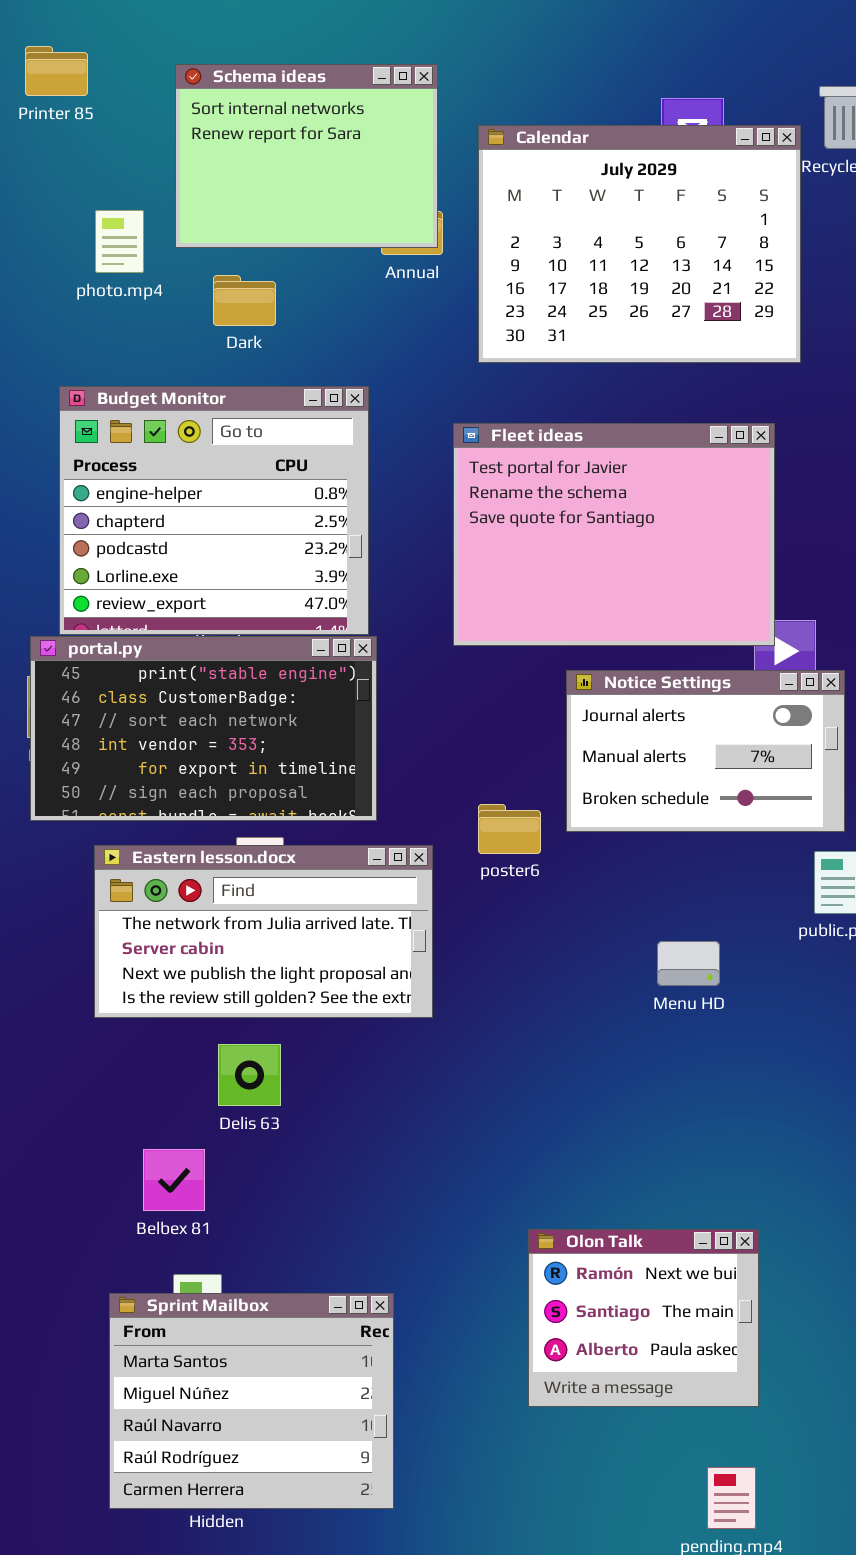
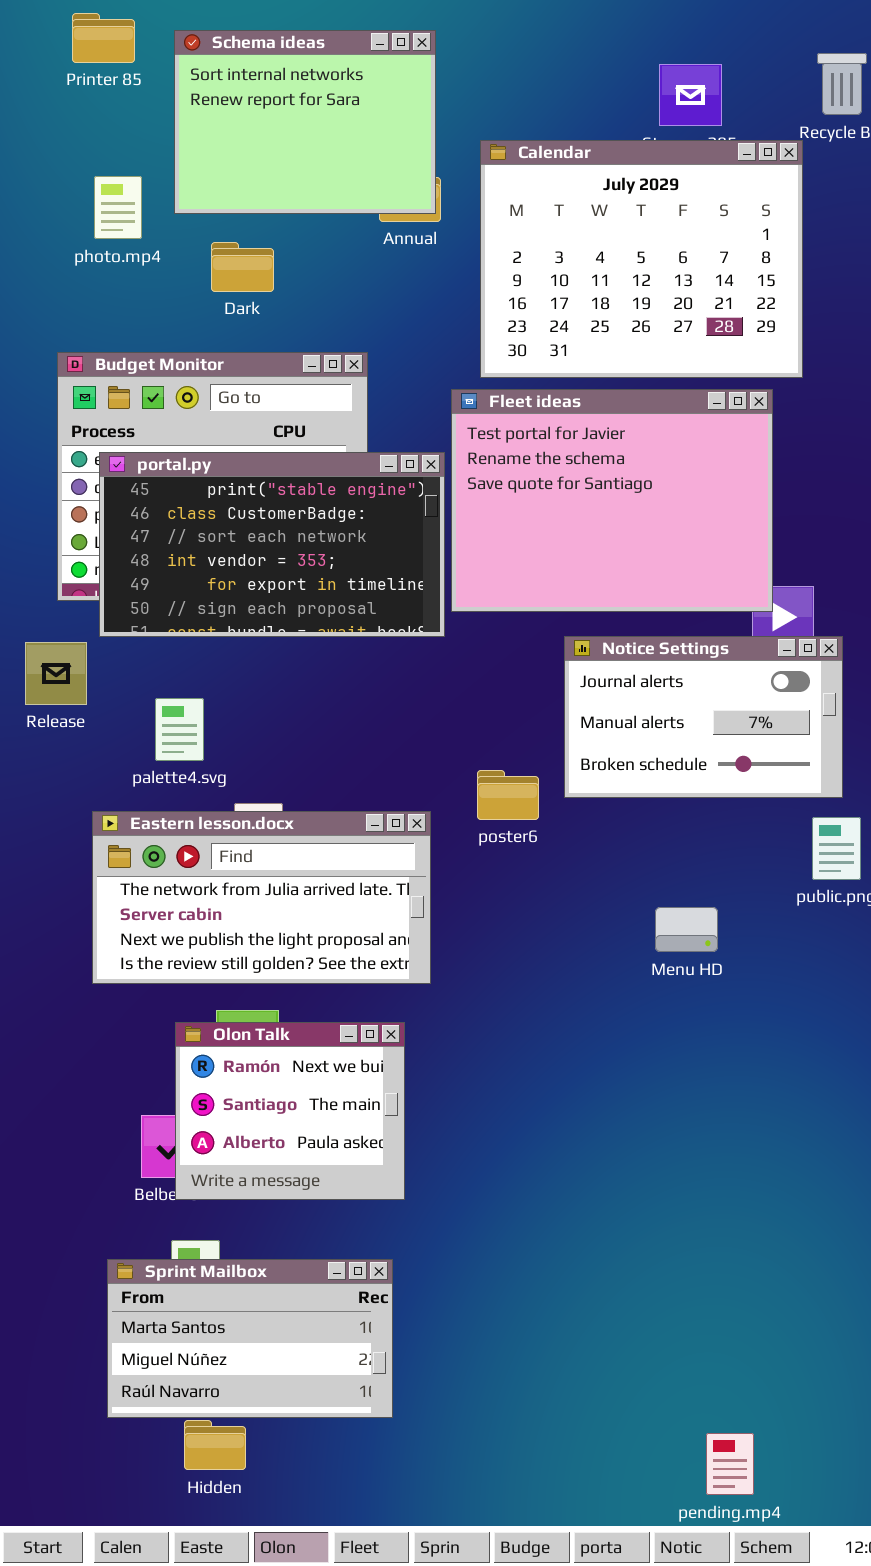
Printer 85: [25,46,88,96] -> [72,13,135,63], moved
Calendar: [478,125,801,363] -> [480,140,803,378], moved
portal.py: [30,636,377,821] -> [99,452,445,637], moved
Olon Talk: [528,1229,759,1407] -> [175,1022,405,1200], moved
Sprint Mailbox: [109,1293,394,1509] -> [107,1259,393,1418], resized

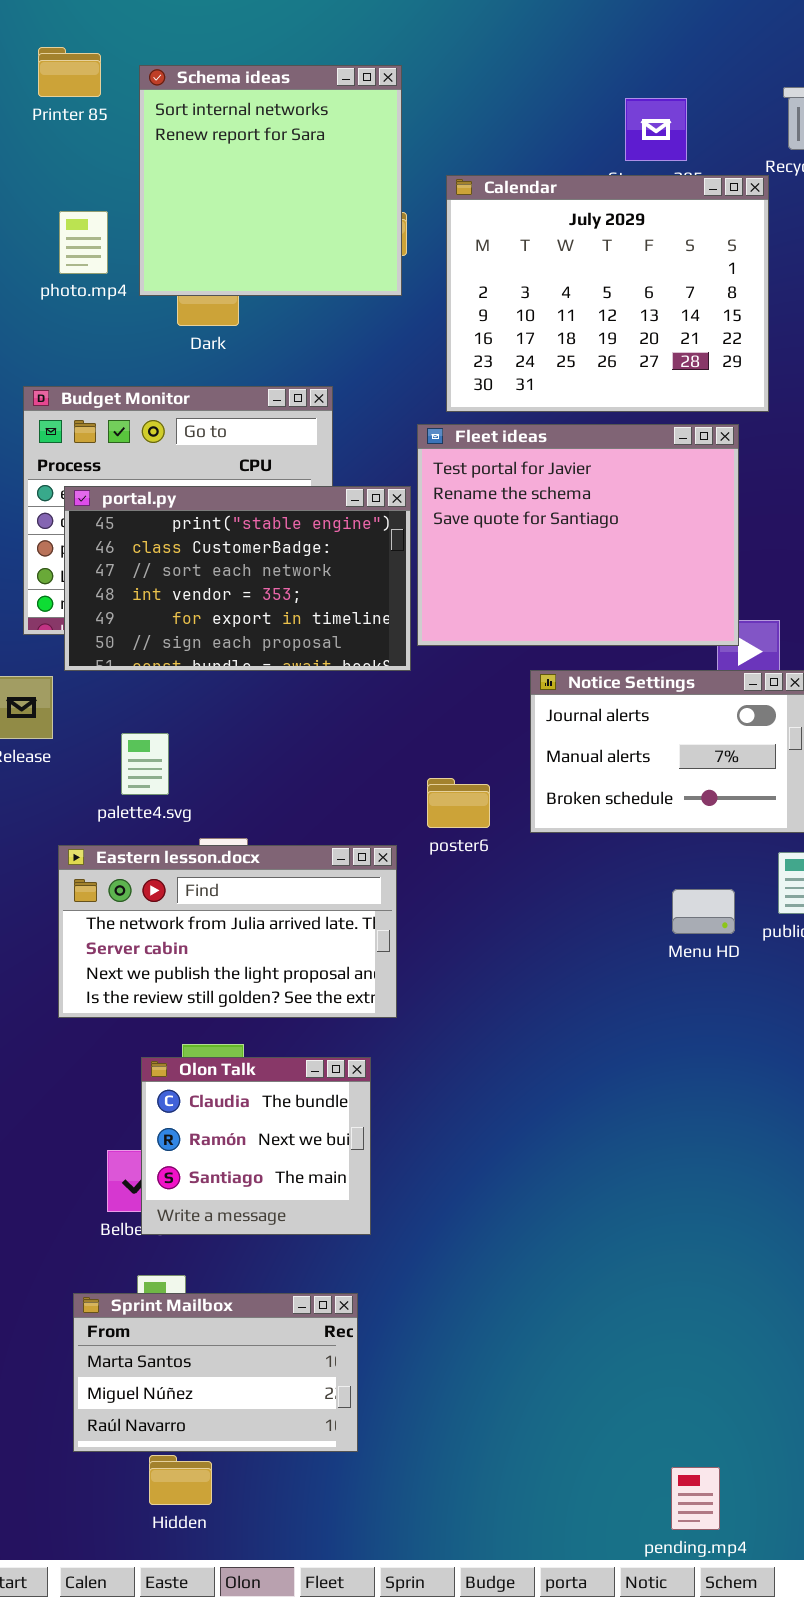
Schema ideas: [174,30,436,214] -> [139,65,402,296], resized
poster6: [477,770,539,820] -> [427,778,490,828], moved
Menu HD: [655,907,718,952] -> [672,889,735,934], moved
Olon Talk: [175,1022,405,1200] -> [141,1057,371,1235], scrolled up 1 row

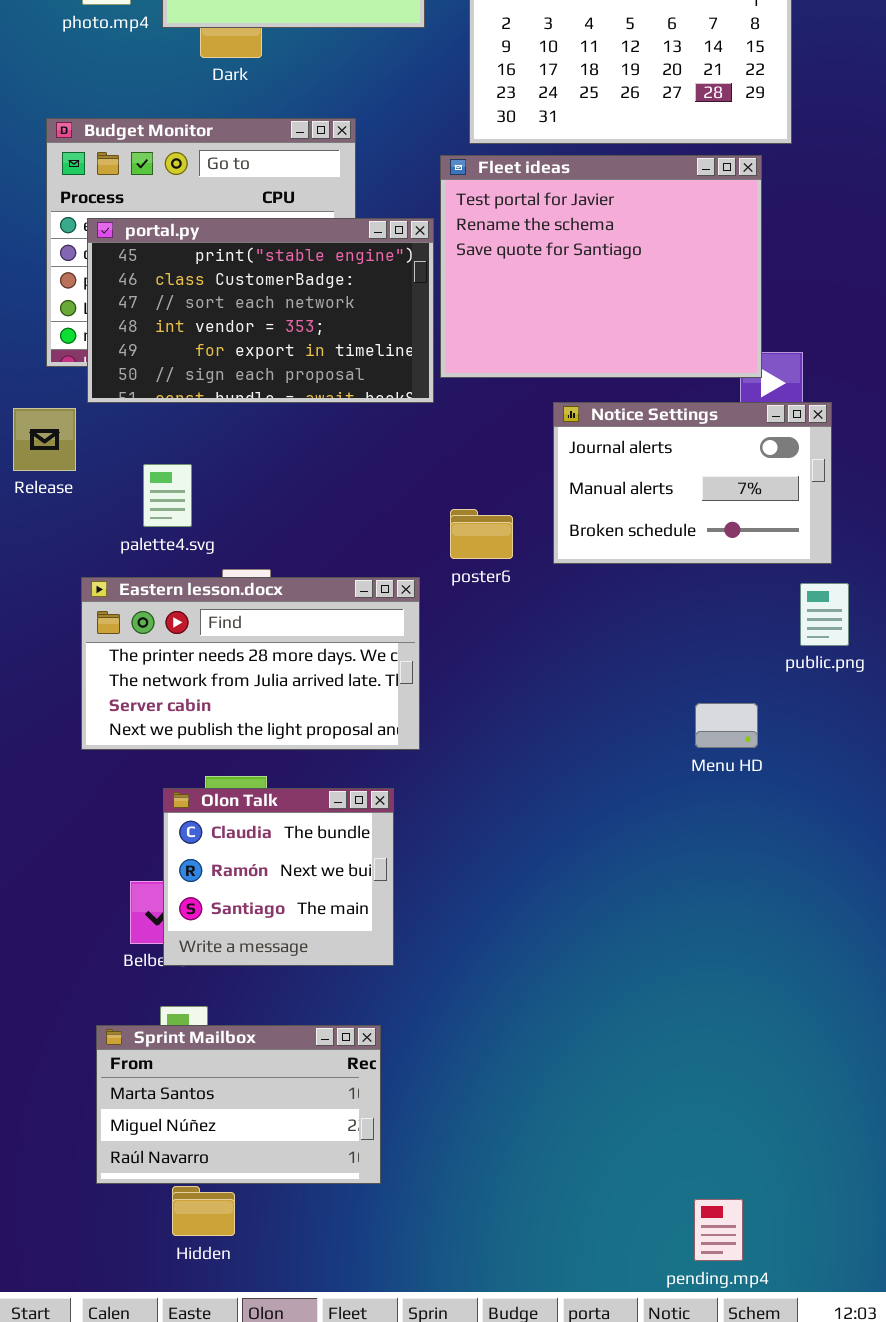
Eastern lesson.docx: [58,845,397,1018] -> [81,577,420,750], scrolled up 1 row
Menu HD: [672,889,735,934] -> [695,703,758,748], moved

